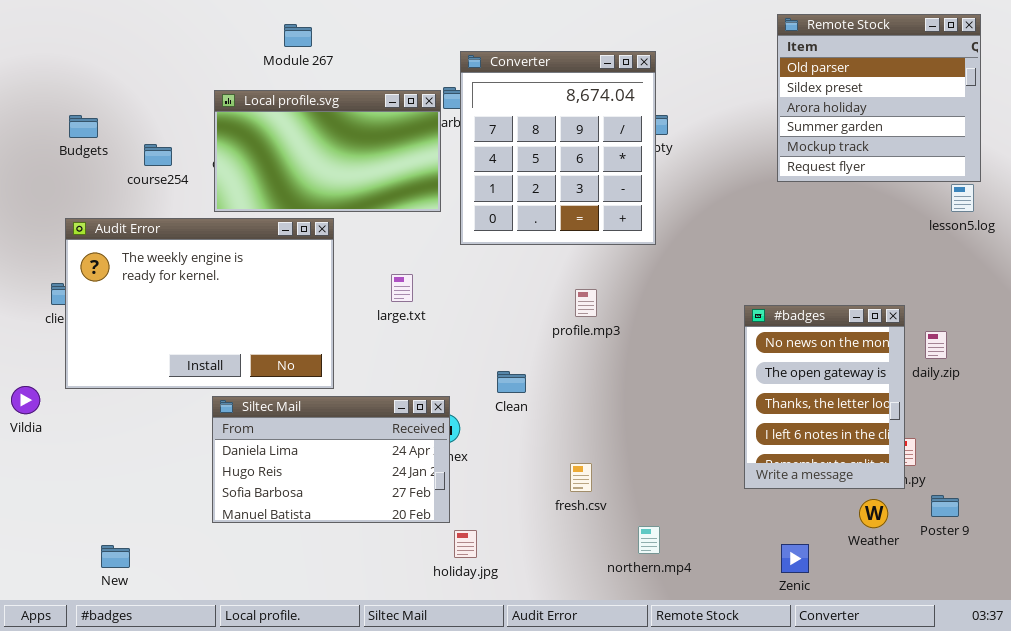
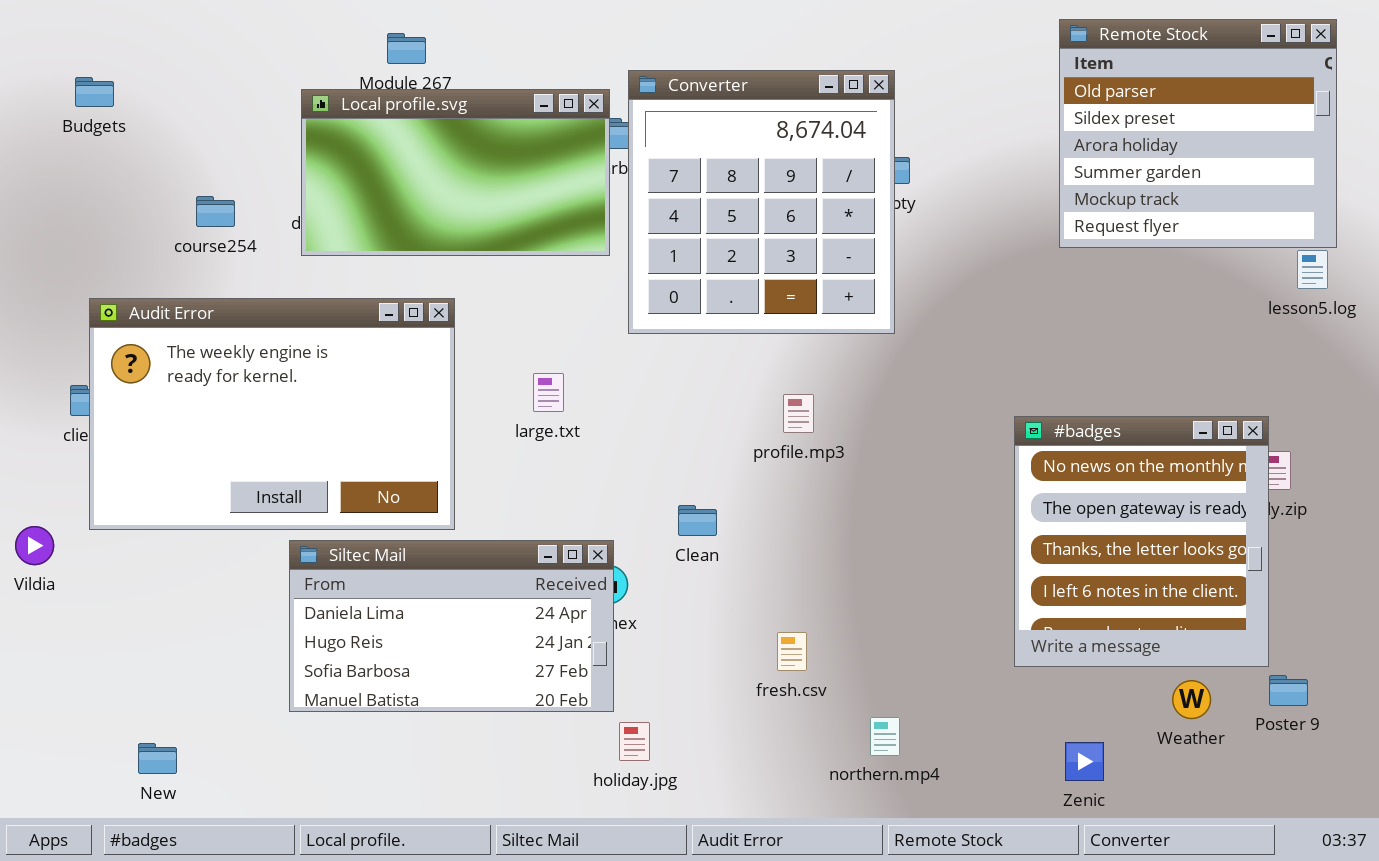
Local profile.svg: [214,90,441,212] -> [301,89,610,256], moved
Budgets: [69,115,98,138] -> [75,77,114,107], moved
#badges: [744,305,905,489] -> [1014,416,1269,667], resized

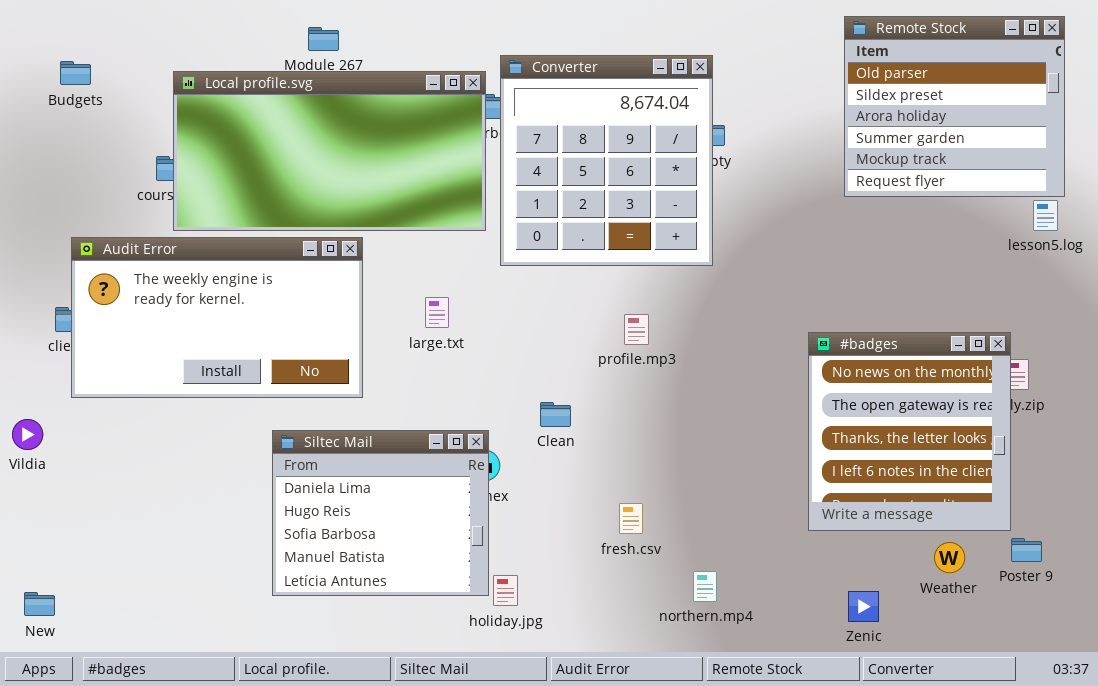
Local profile.svg: [301,89,610,256] -> [173,71,486,231], resized
Audit Error: [89,298,455,530] -> [71,237,363,398], resized
Siltec Mail: [289,540,614,712] -> [272,430,489,596], resized
New: [138,743,177,774] -> [24,592,55,616], moved

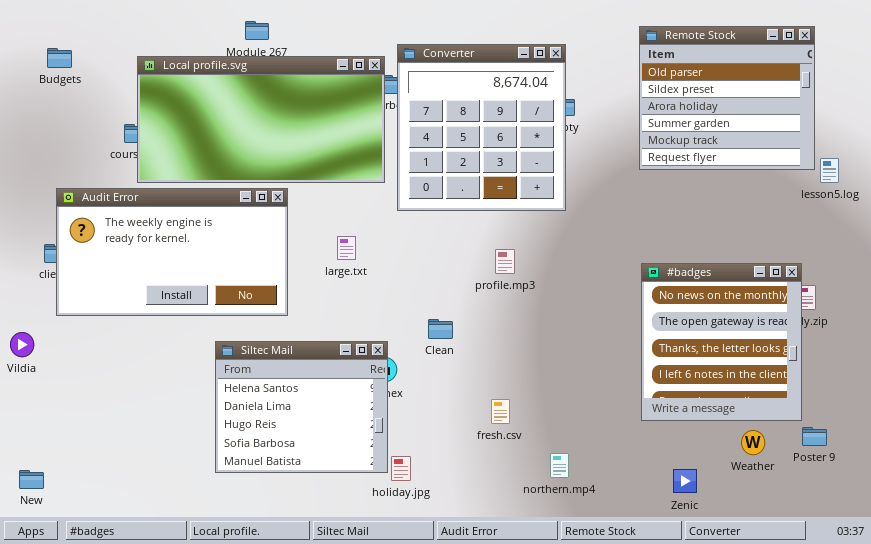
Remote Stock: [844,16,1065,197] -> [639,26,815,170], moved
Siltec Mail: [272,430,489,596] -> [215,341,388,473], scrolled up 1 row

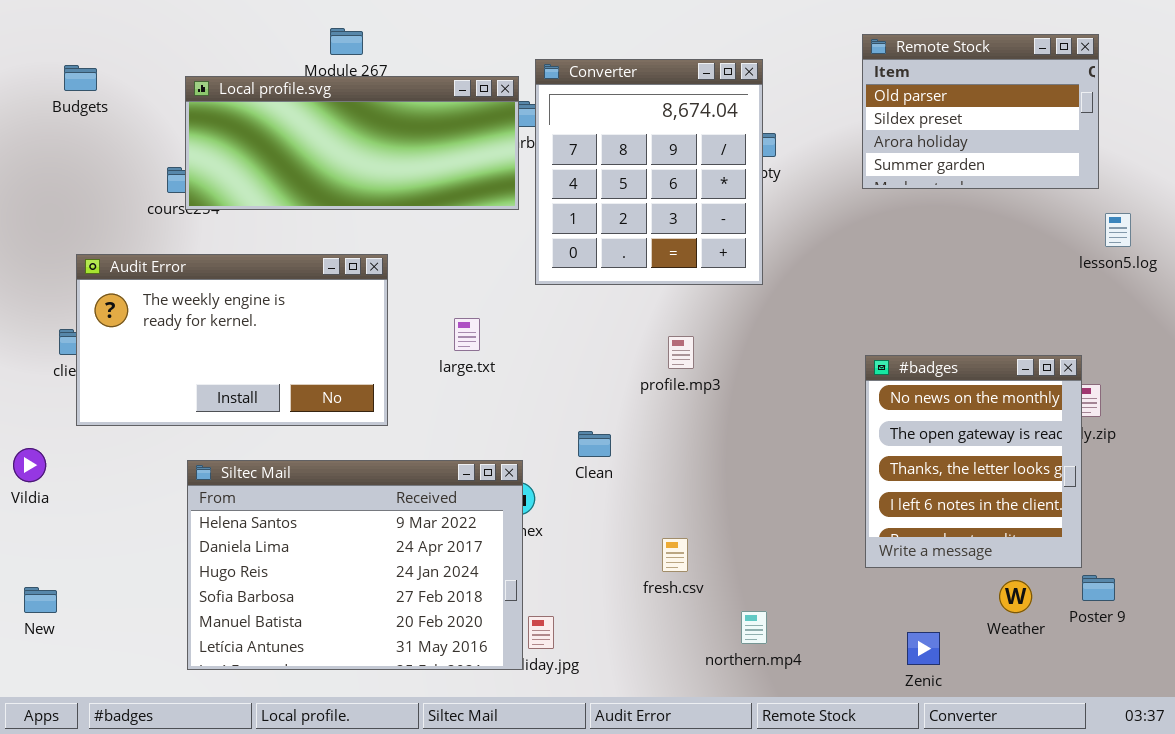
Remote Stock: [639,26,815,170] -> [862,34,1099,189], resized
Local profile.svg: [137,56,385,183] -> [185,76,519,210], resized
Siltec Mail: [215,341,388,473] -> [187,460,523,670], resized
New: [19,470,44,489] -> [24,587,57,613], moved

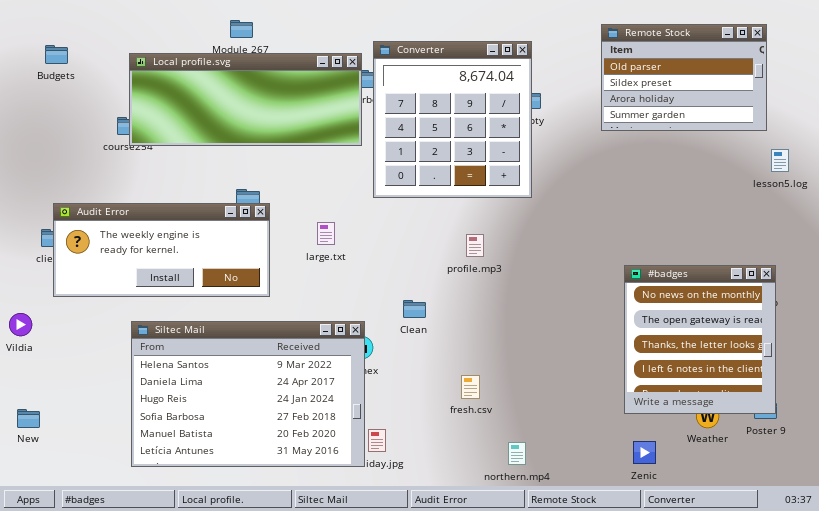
Audit Error: [76,254,388,426] -> [53,203,270,297], resized
#badges: [865,355,1082,568] -> [624,265,776,414], moved
northern.mp4: [741,611,767,644] -> [508,442,526,465], moved

